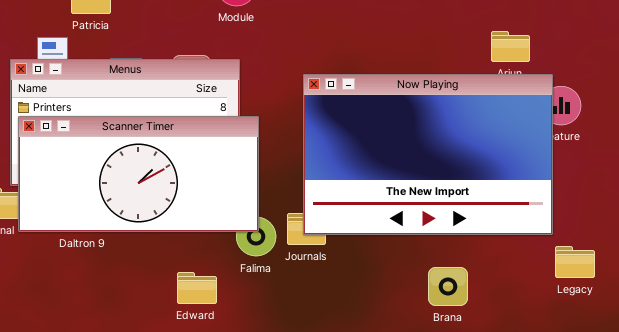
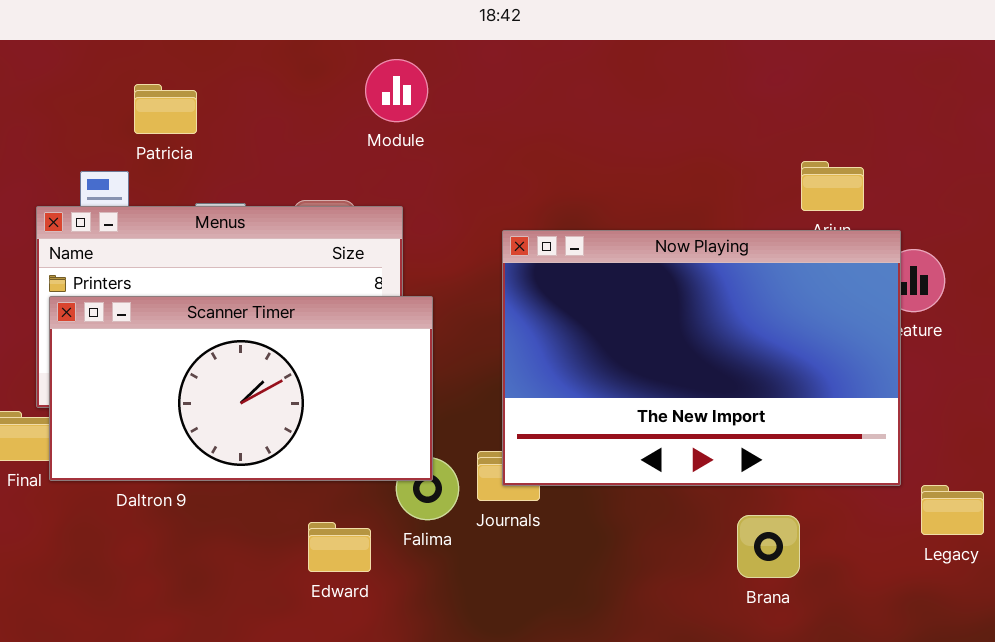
Legacy: [555,246,595,278] -> [921,485,984,535], moved
Brana: [428,267,468,306] -> [737,515,800,578], moved
Edward: [177,272,217,304] -> [308,522,371,572], moved

